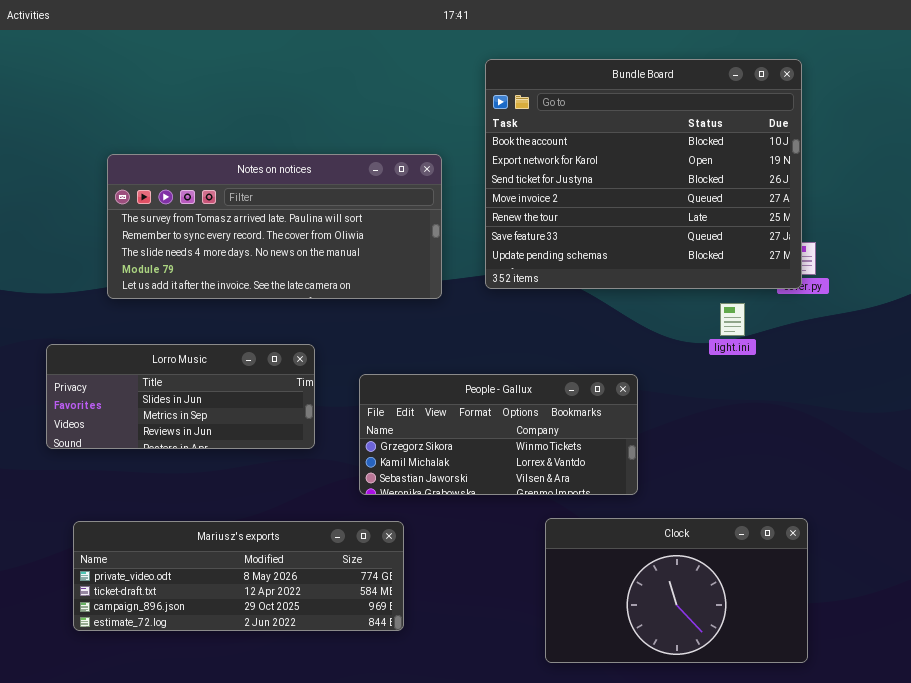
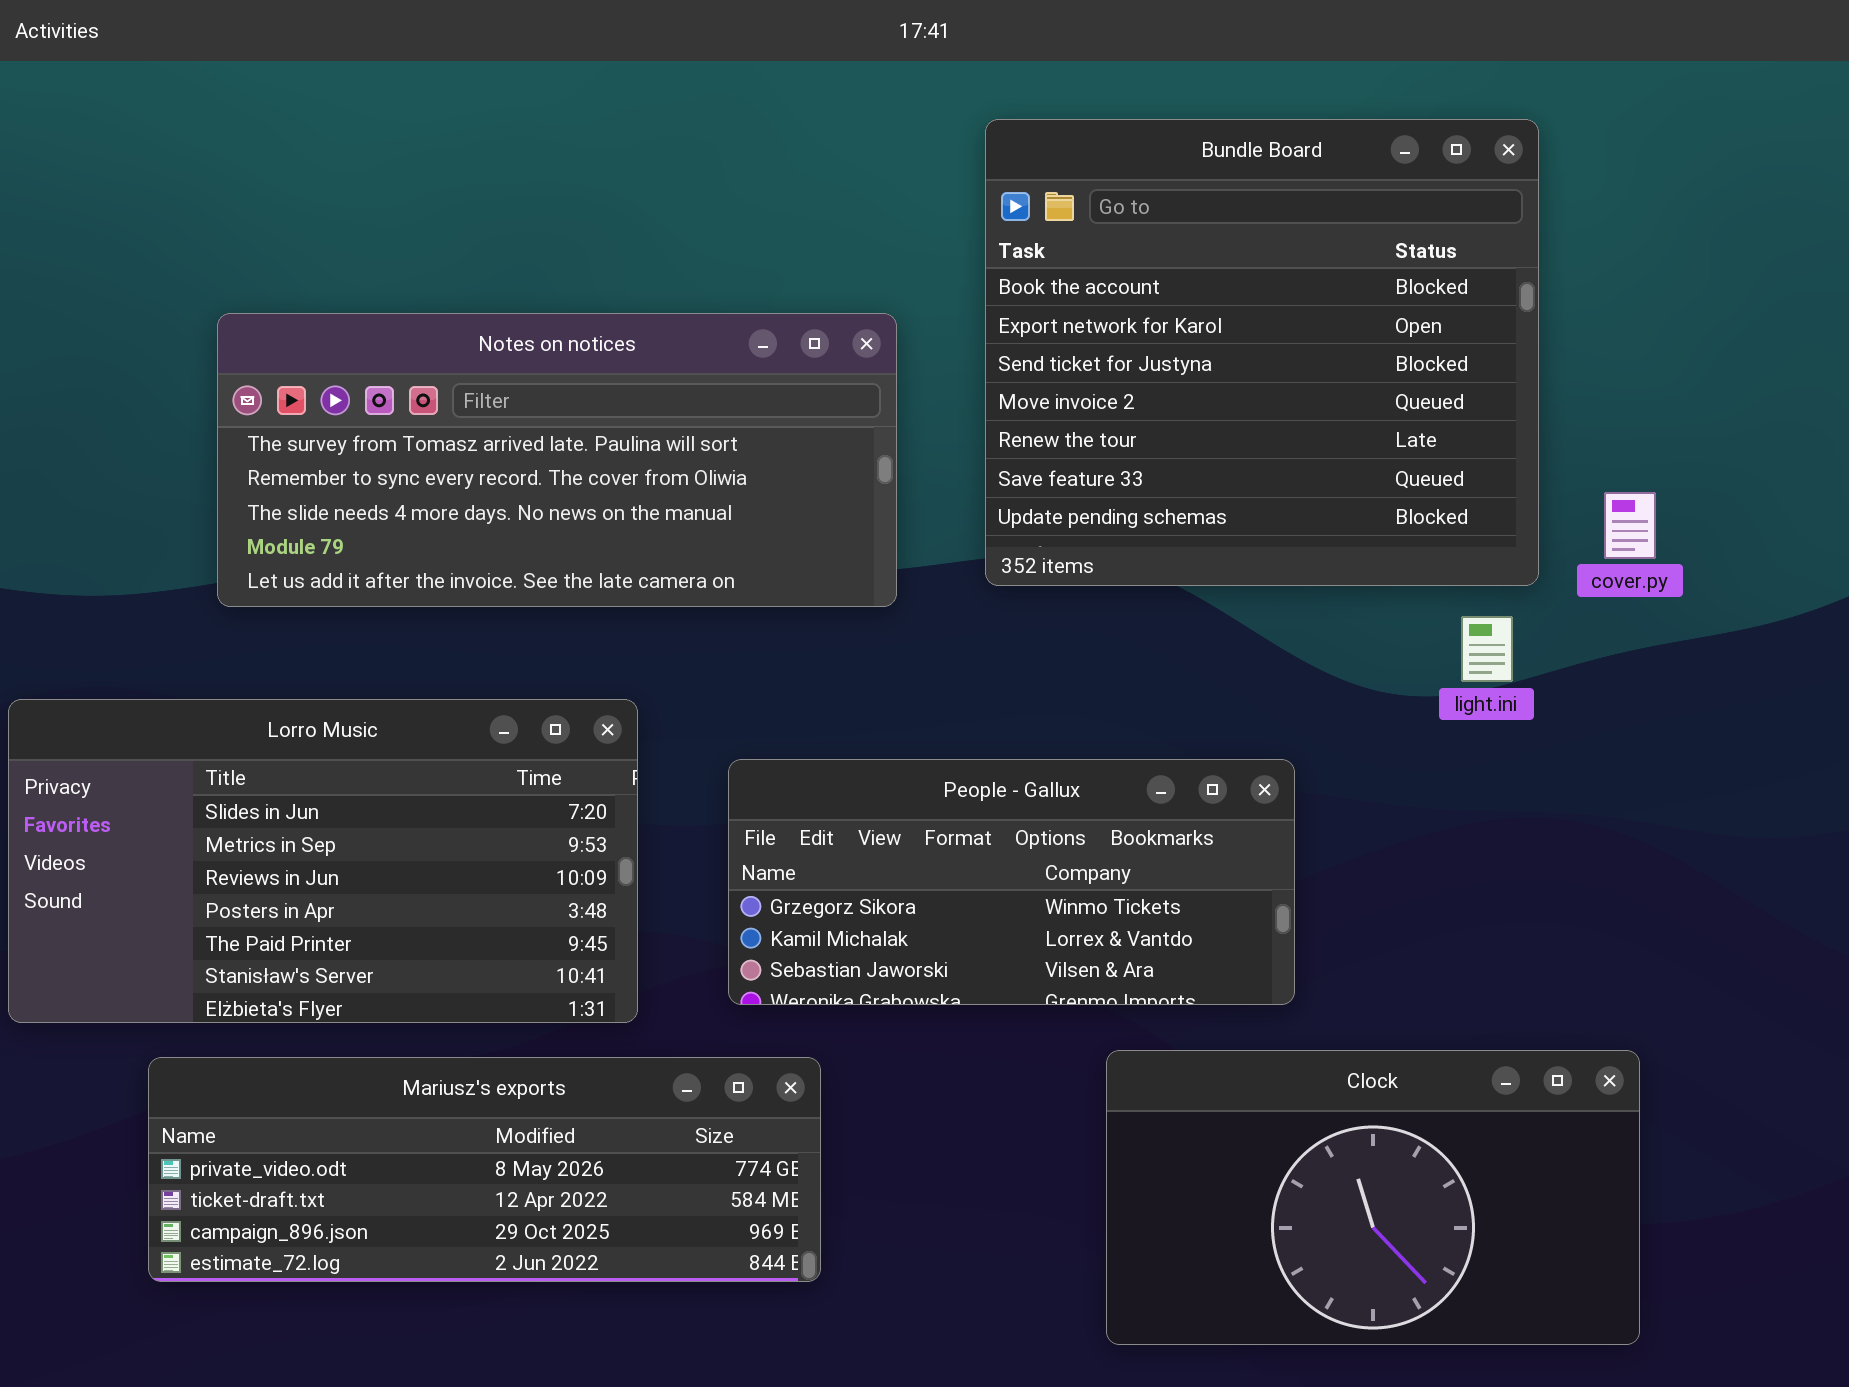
Bundle Board: [485,59,802,289] -> [985,119,1539,586], resized
Lorro Music: [46,344,315,449] -> [8,699,638,1023], resized

